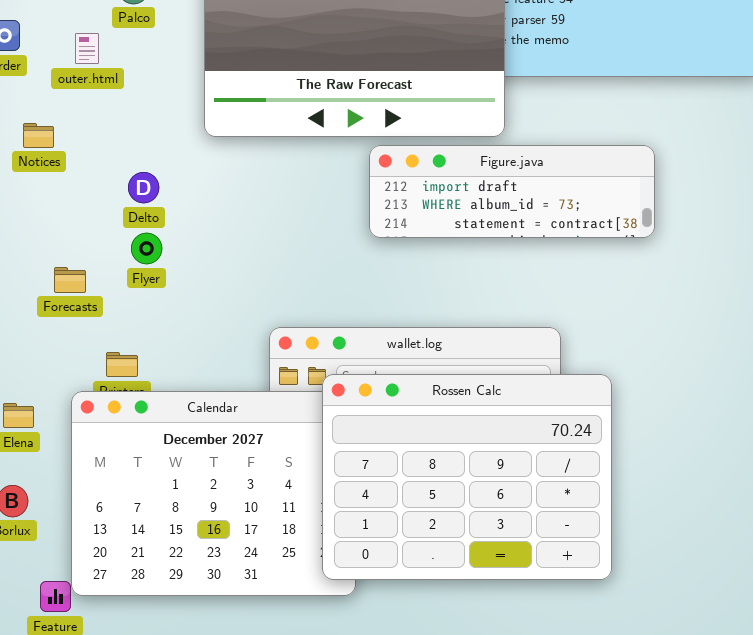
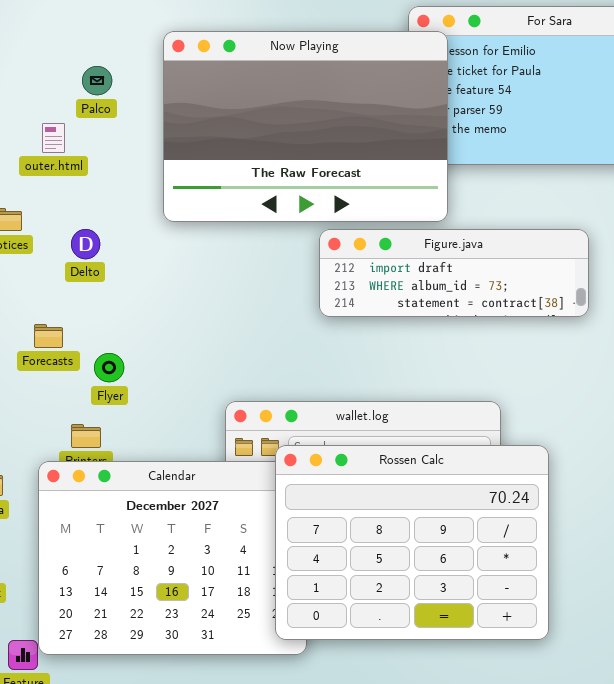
Delto: [128,172,159,203] -> [71,229,100,259], moved
Flyer: [131,233,162,264] -> [94,353,124,382], moved
Forecasts: [54,267,86,293] -> [34,324,63,348], moved

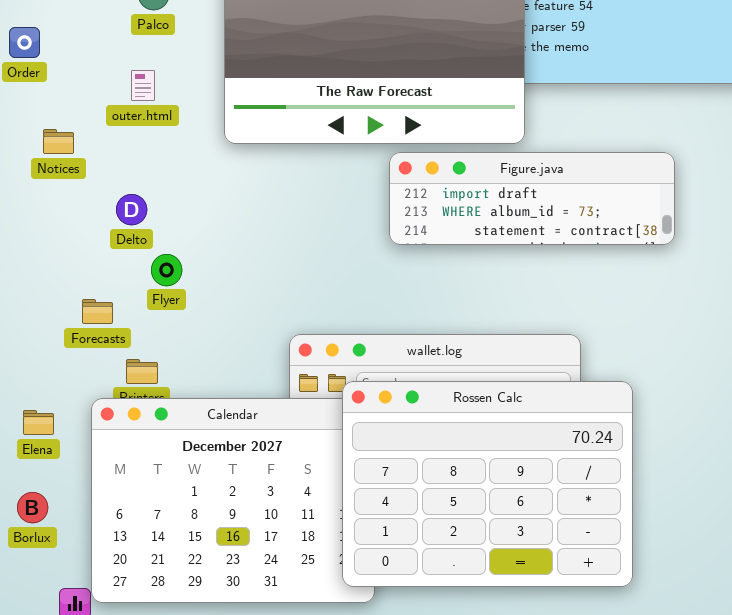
outer.html: [42,123,65,153] -> [131,70,155,101], moved
Delto: [71,229,100,259] -> [116,194,147,225], moved
Forecasts: [34,324,63,348] -> [82,299,113,324], moved
Flyer: [94,353,124,382] -> [151,254,182,286], moved

